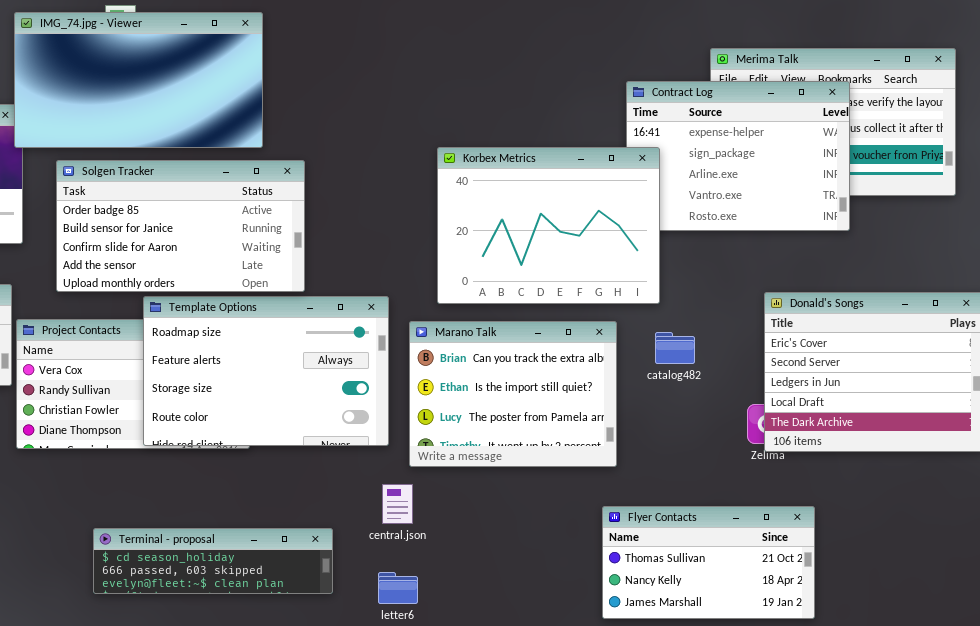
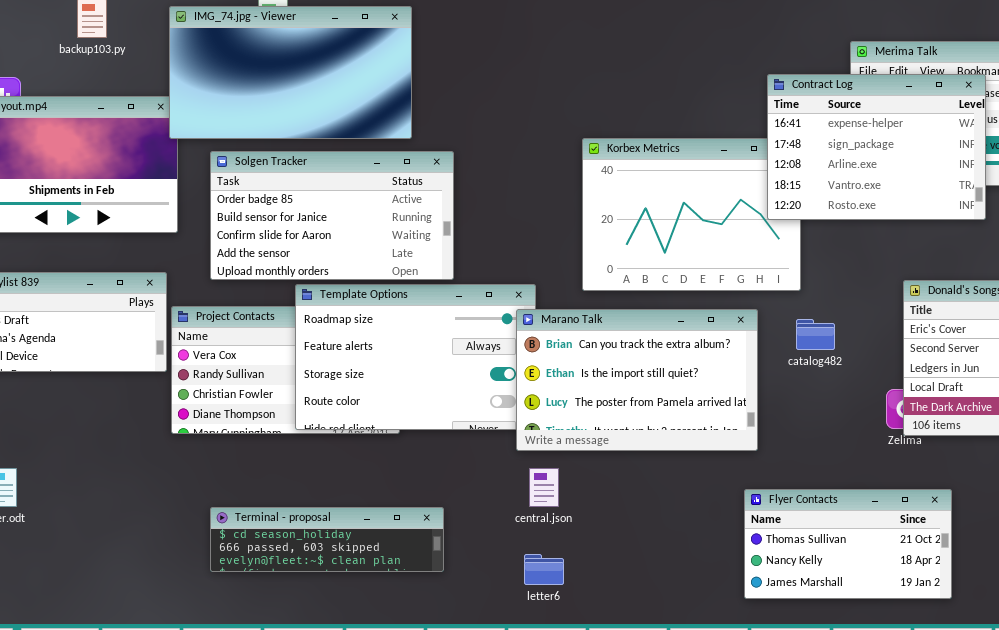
Contract Log: [626,81,850,231] -> [767,74,986,220], raised
Marano Talk: [409,321,617,467] -> [516,309,758,451], resized
Terminal - proposal: [93,528,333,594] -> [210,507,444,572], moved

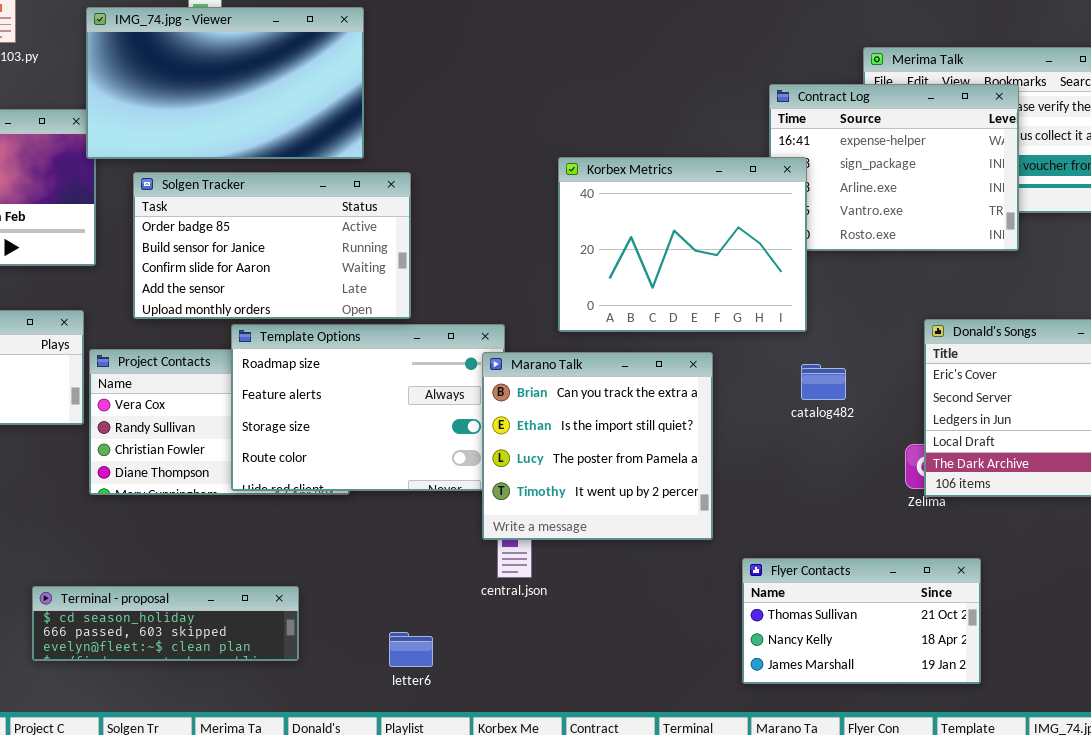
Korbex Metrics: [582,138,801,291] -> [558,157,807,332], raised
Marano Talk: [516,309,758,451] -> [482,352,713,540], resized
Terminal - proposal: [210,507,444,572] -> [32,586,299,661], moved
letter6: [524,554,564,585] -> [389,632,433,667], moved

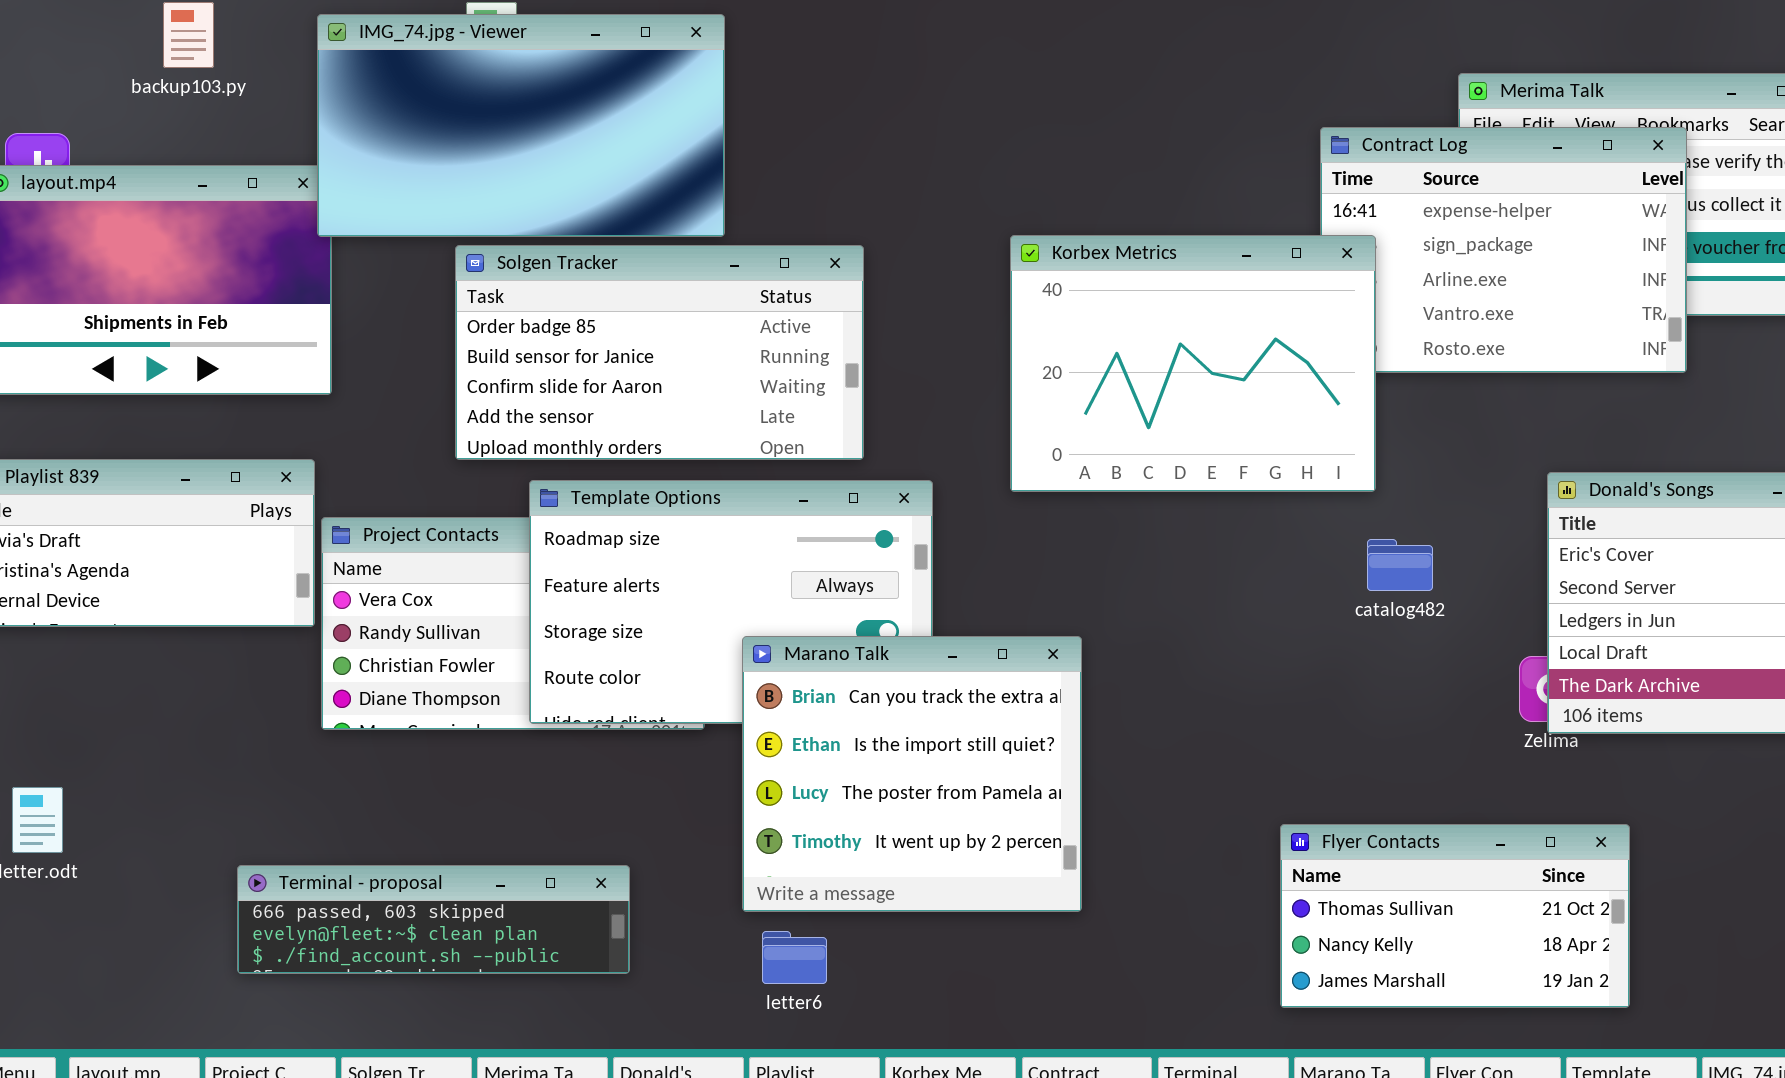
Solgen Tracker: [133,172,411,319] -> [455,245,864,460], moved
Marano Talk: [482,352,713,540] -> [742,636,1082,912], moved
Terminal - proposal: [32,586,299,661] -> [237,865,630,974], scrolled down 1 row

